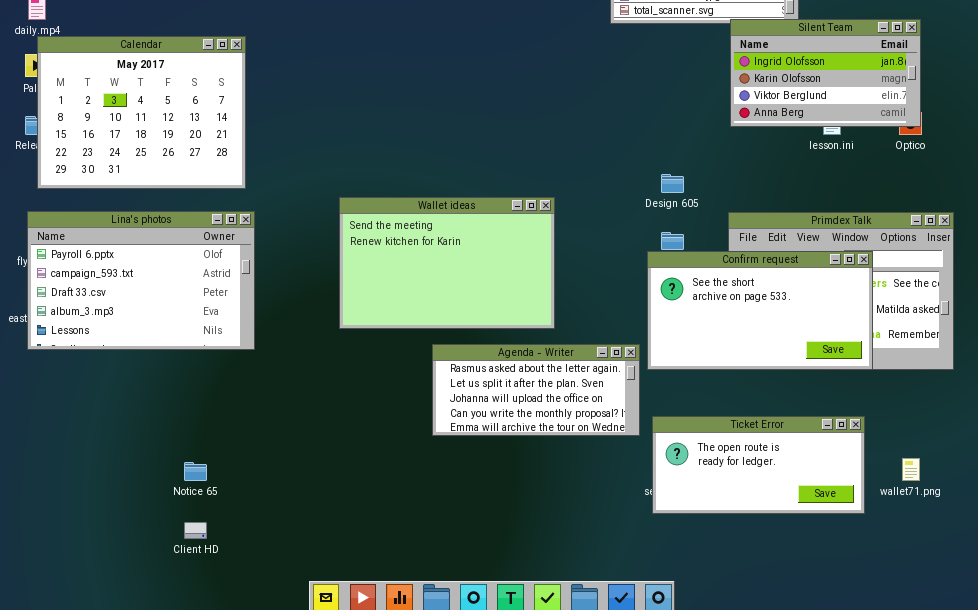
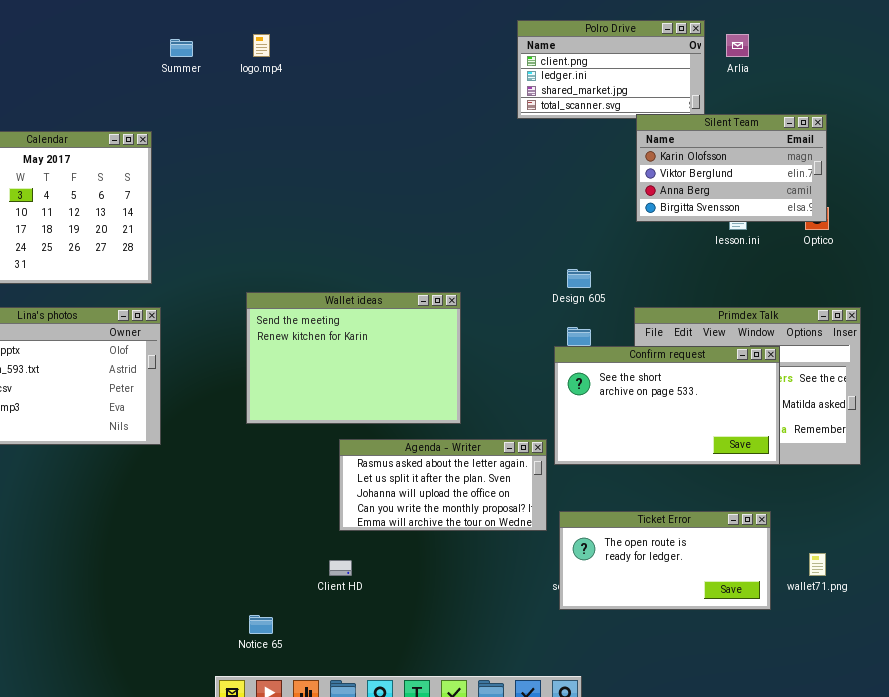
Silent Team: [730,19,921,127] -> [636,114,827,222], scrolled down 1 row
Notice 65: [184,462,207,481] -> [249,615,273,634], moved
Client HD: [184,522,207,539] -> [329,560,352,576], moved

